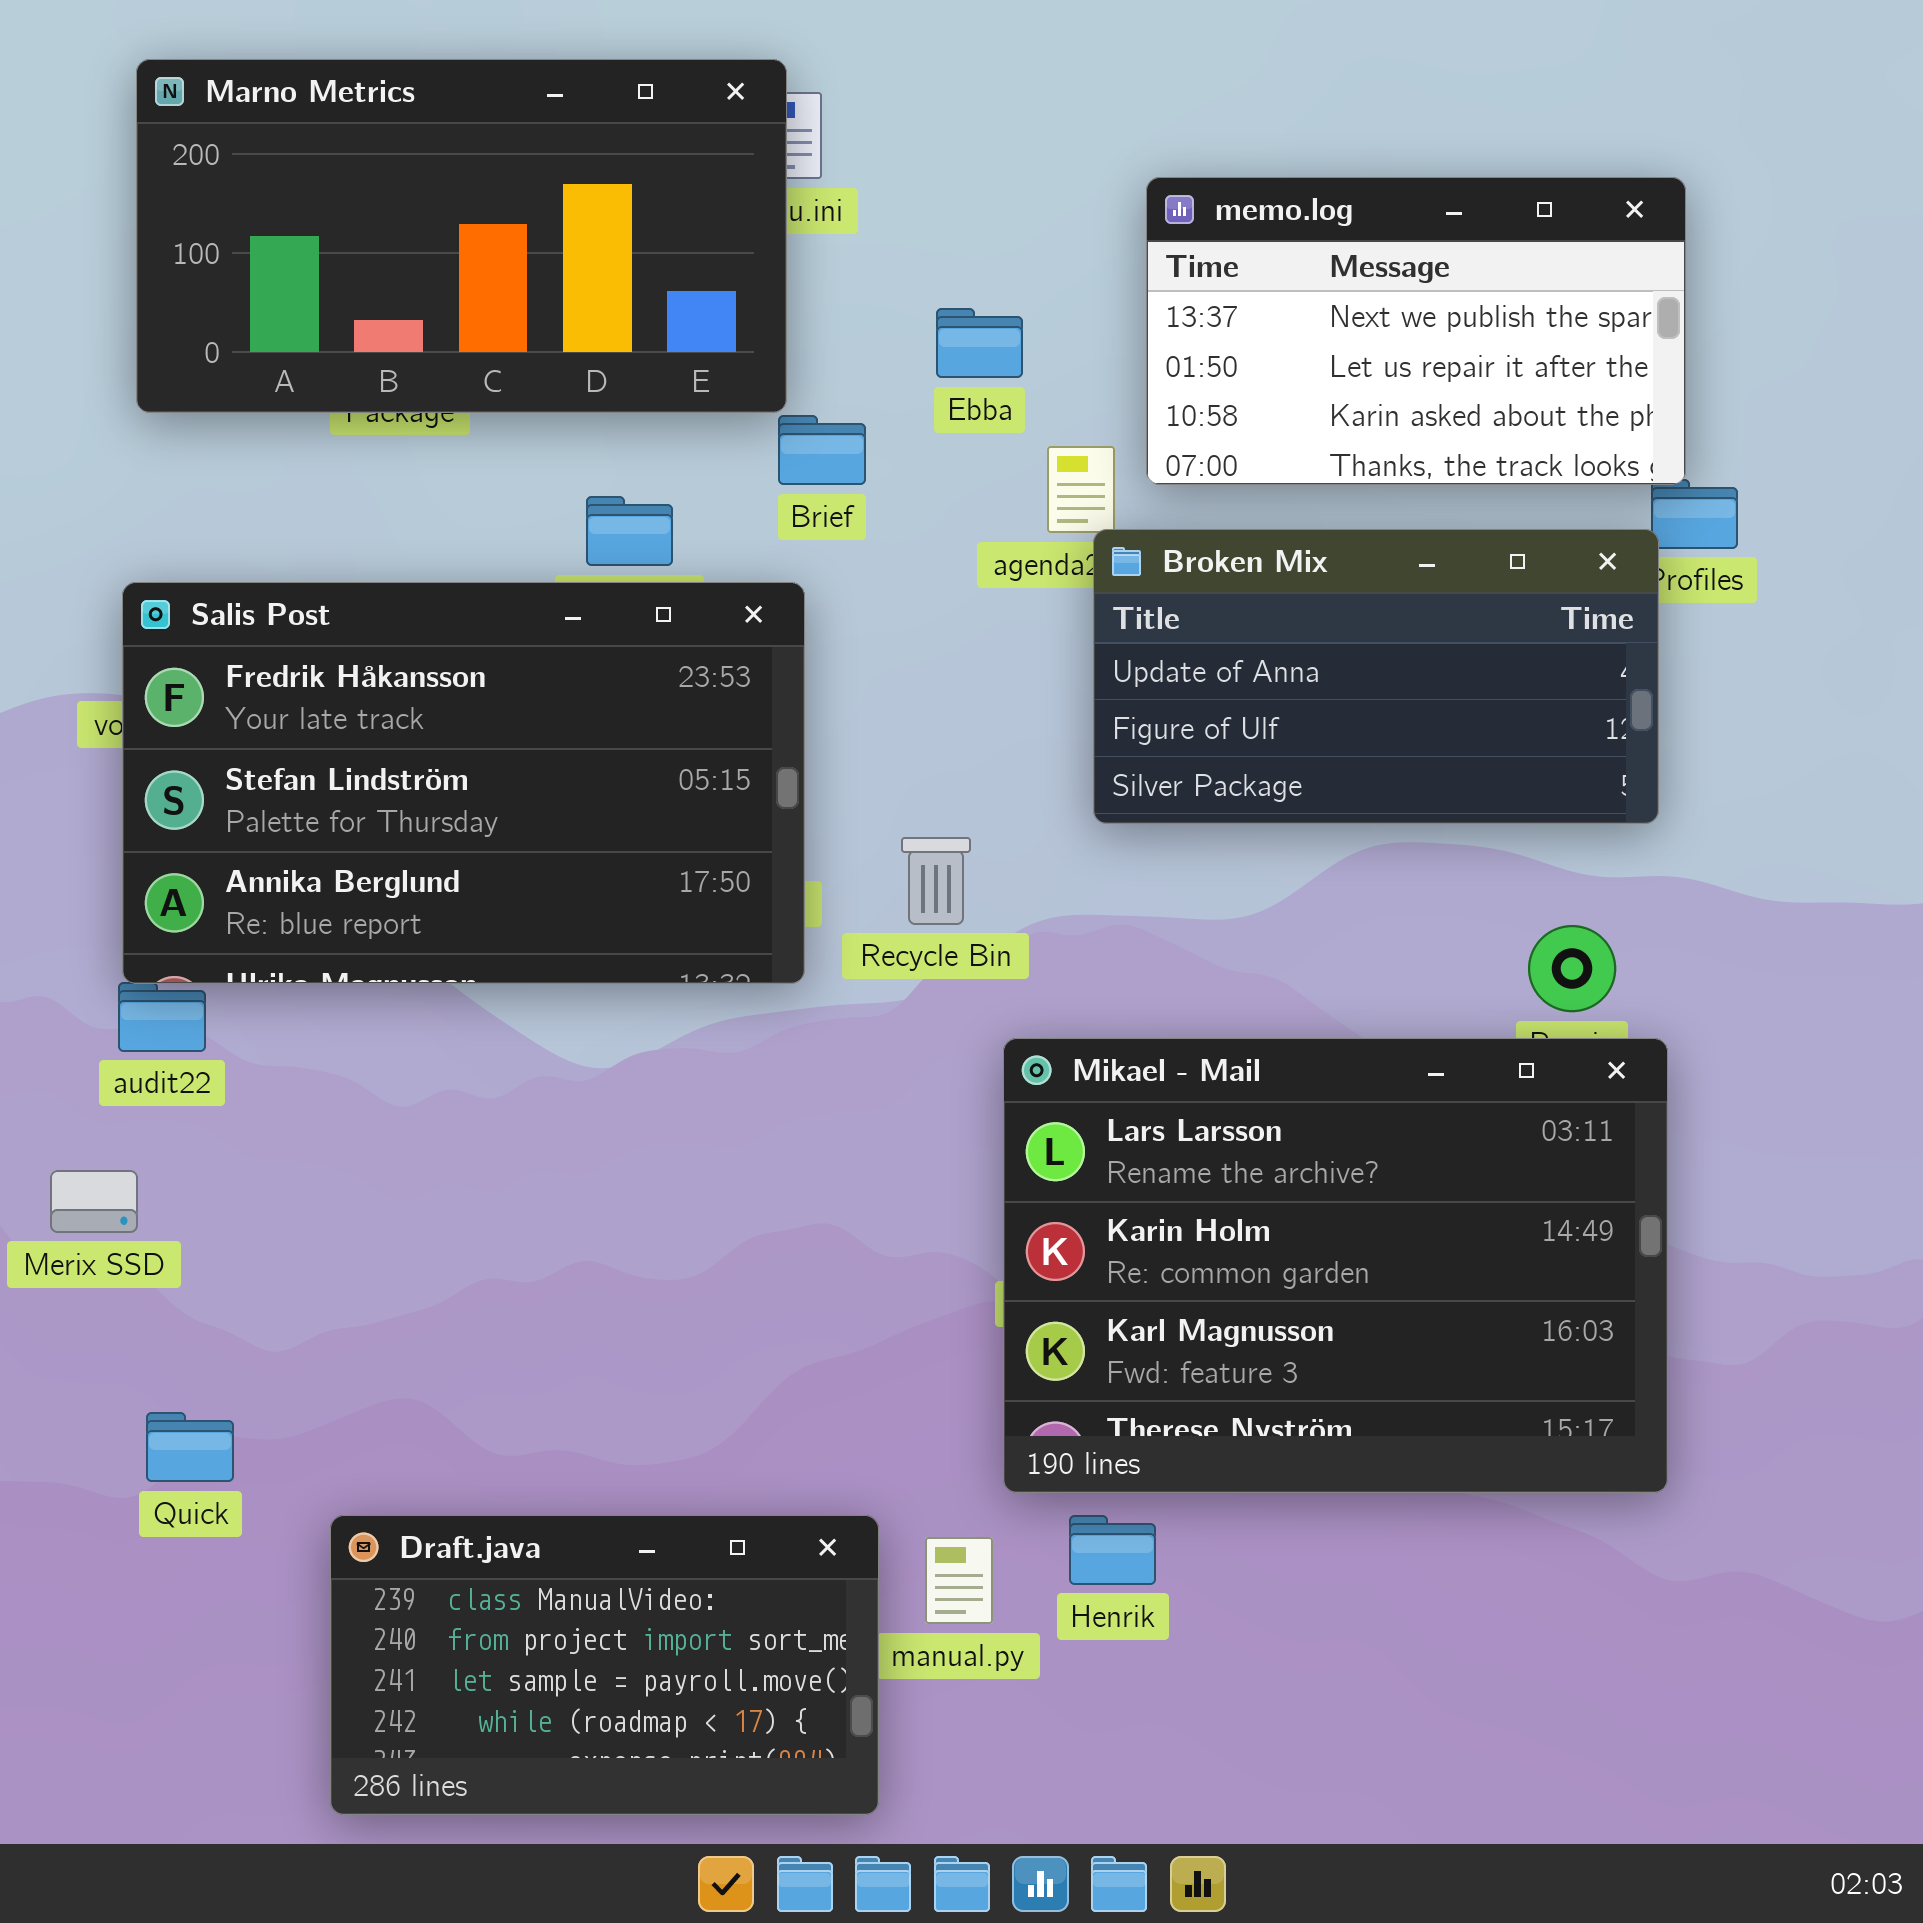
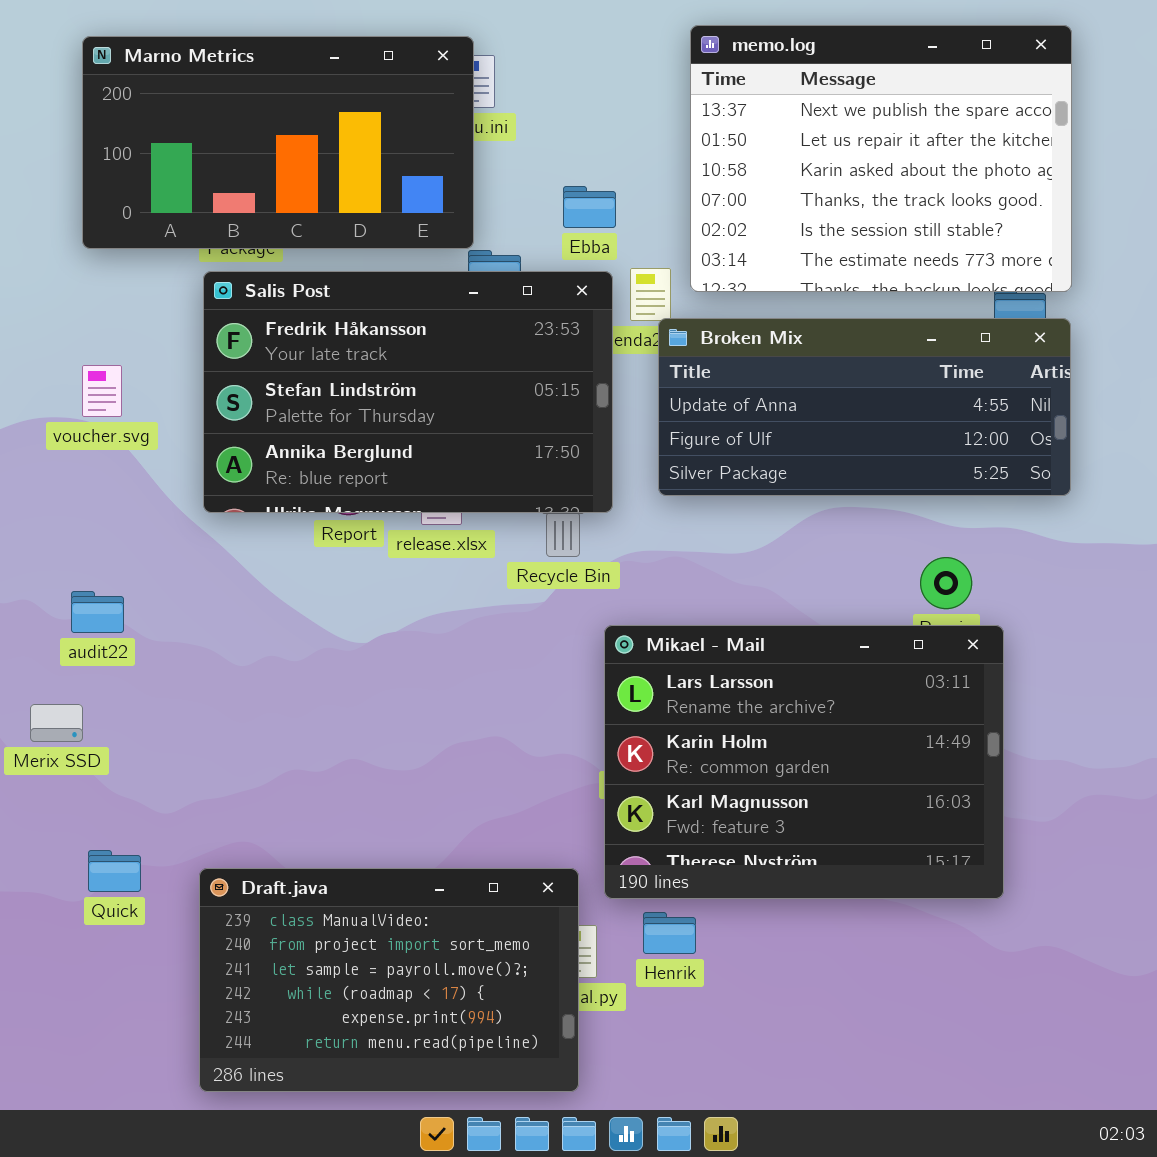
memo.log: [1146,177,1686,485] -> [690,25,1072,292], resized
Broken Mix: [1093,529,1659,824] -> [658,318,1071,496], resized
Salis Post: [122,582,805,984] -> [203,271,613,513], moved
Draft.java: [330,1515,879,1815] -> [199,868,579,1092], resized

